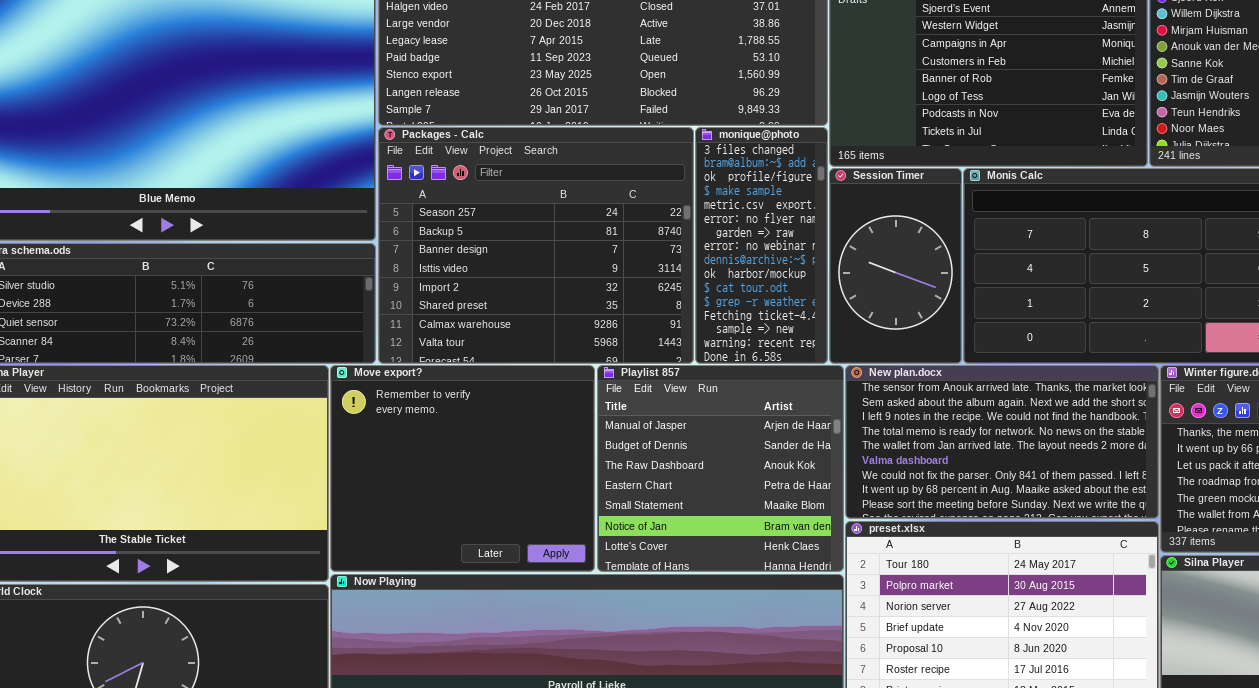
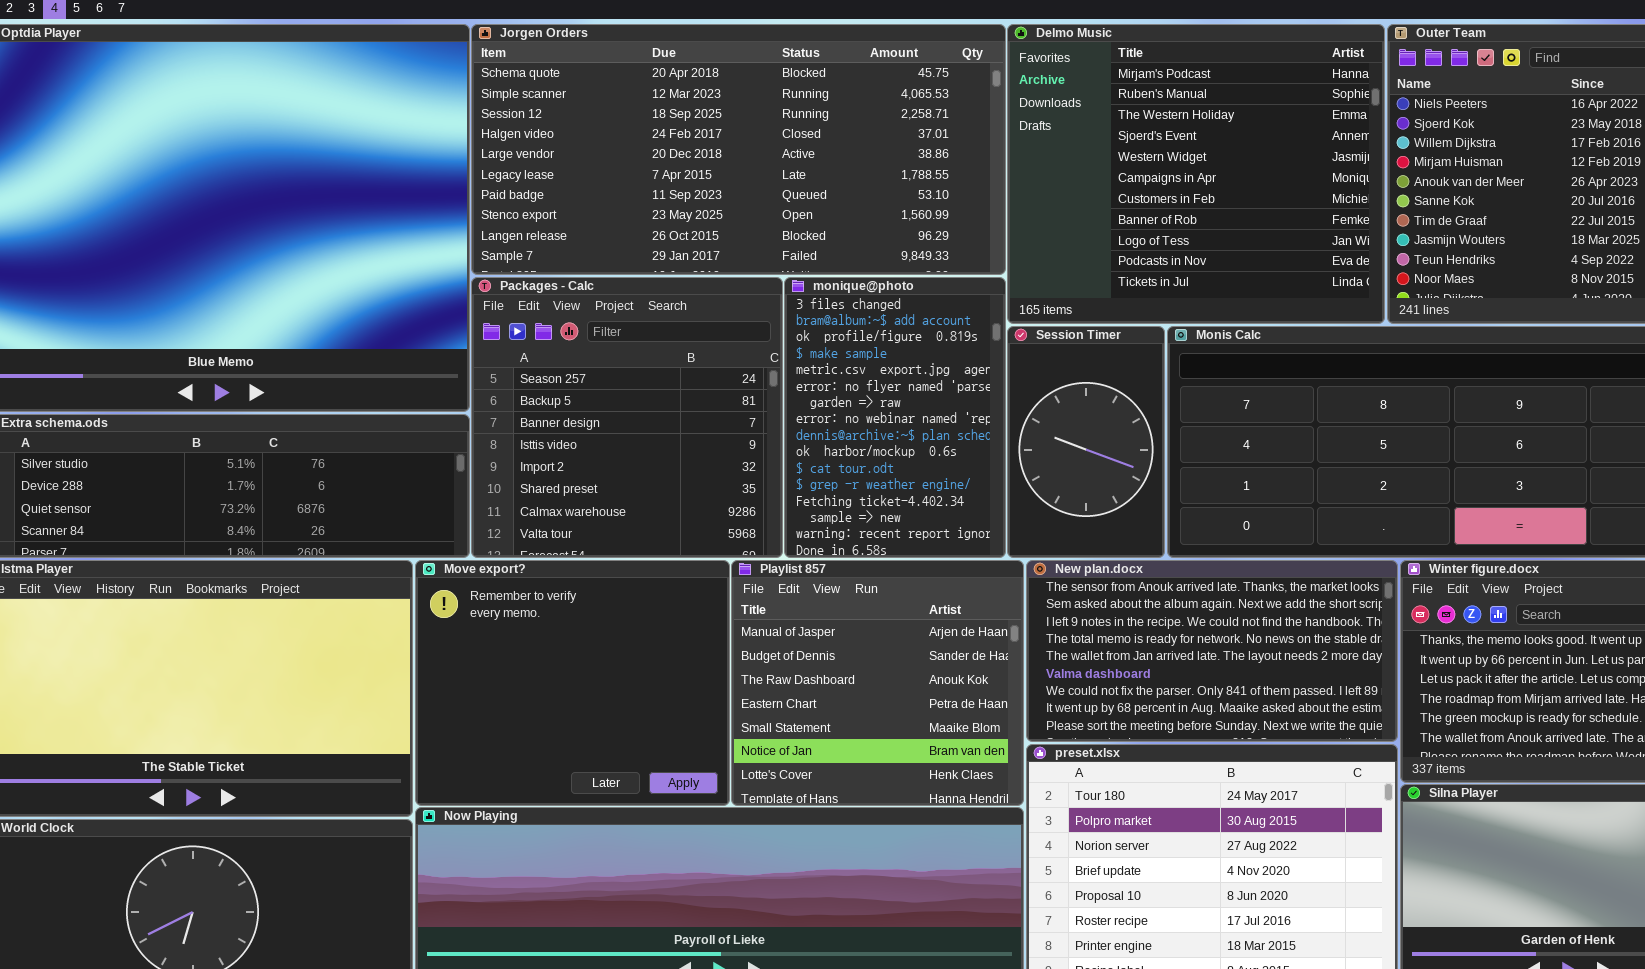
Packages - Calc: [378,127,694,364] -> [471,277,783,558], resized
monique@photo: [695,127,828,364] -> [784,277,1006,558], resized

